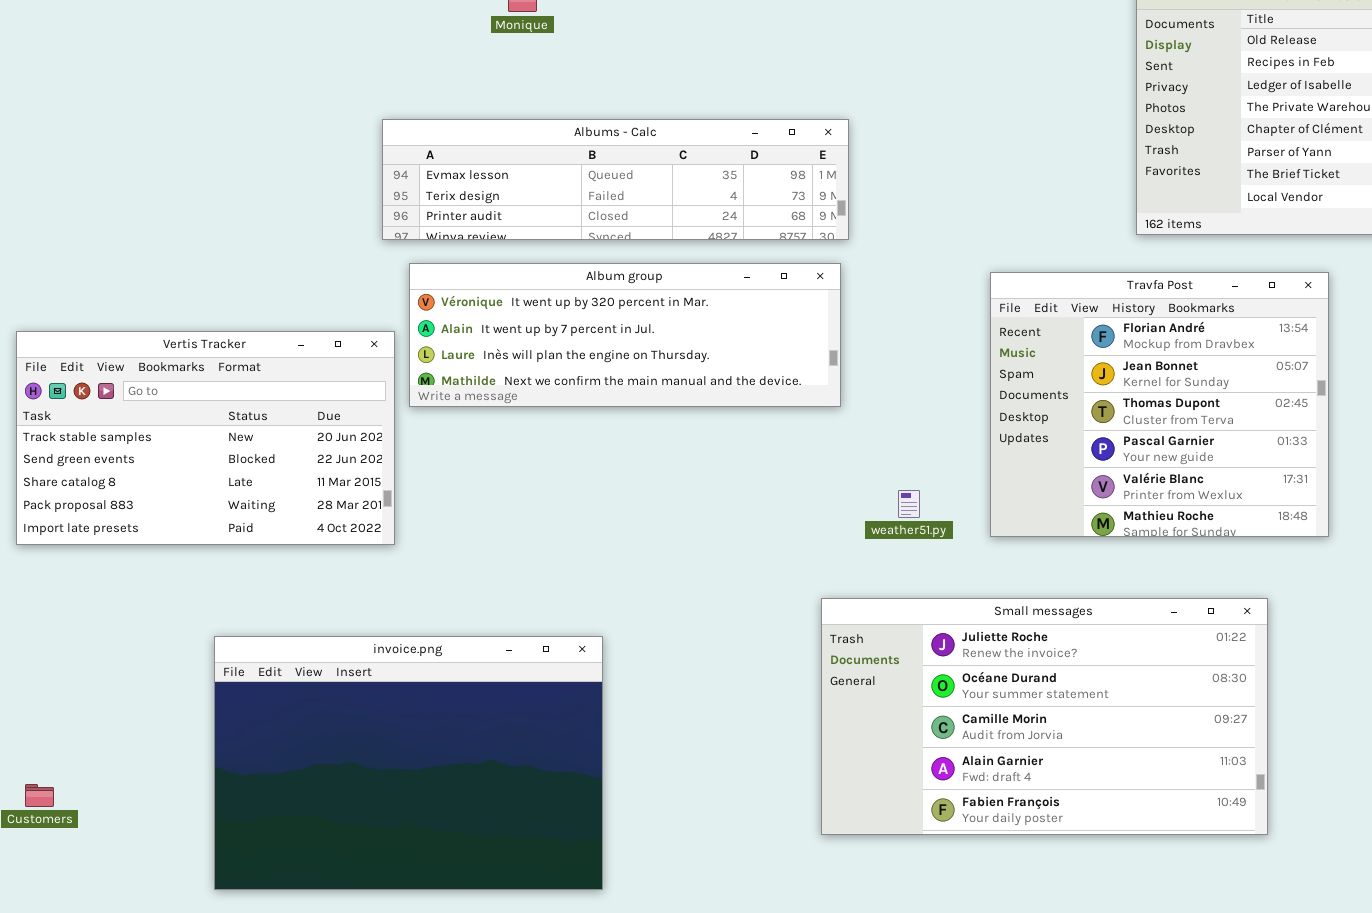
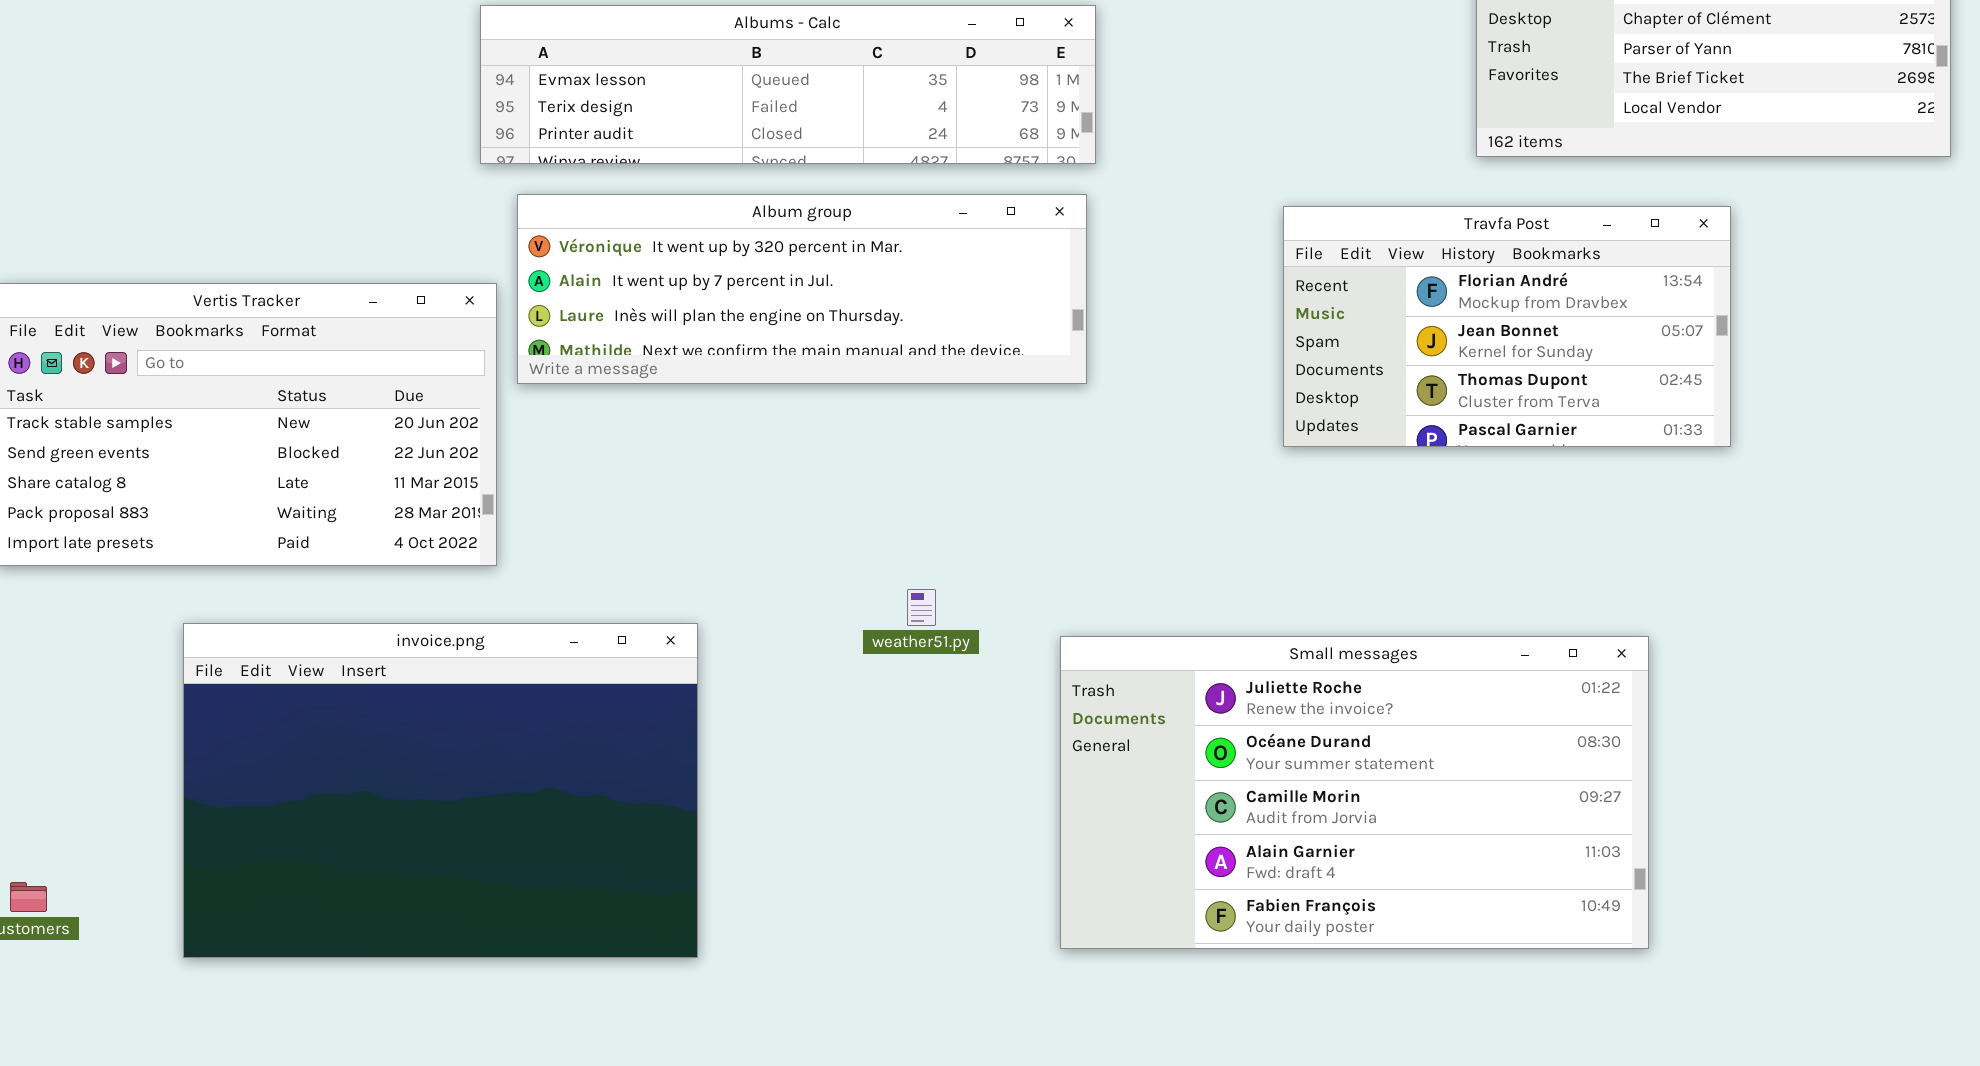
Travfa Post: [990,272,1329,537] -> [1283,206,1731,447], resized
weather51.py: [898,490,920,518] -> [907,589,936,626], moved
invoice.png: [214,636,603,890] -> [183,623,698,958], moved

